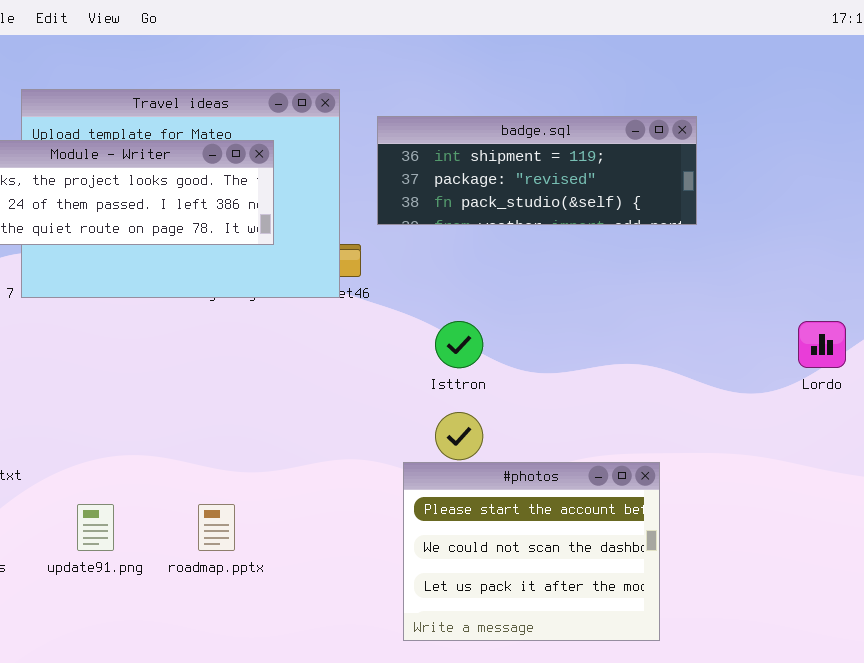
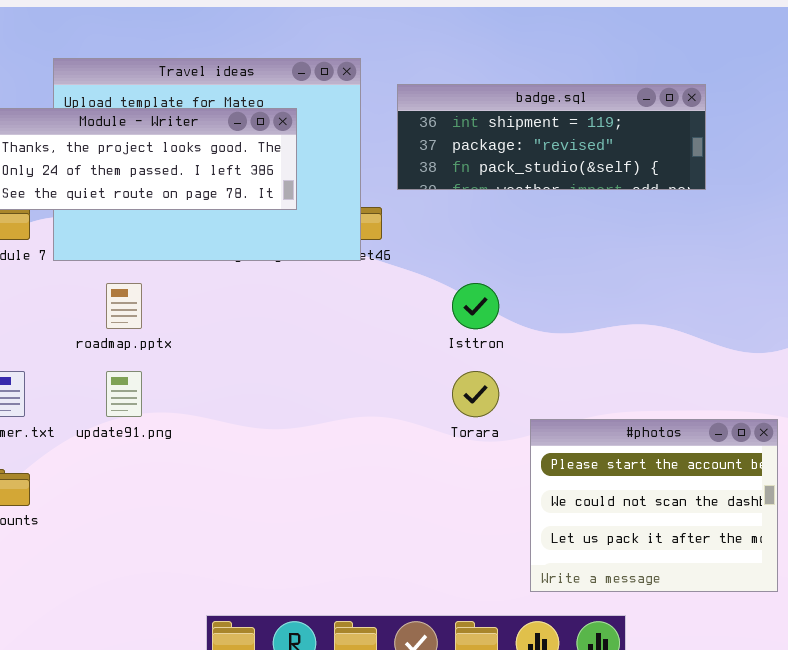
#photos: [403,462,660,641] -> [530,419,778,592], moved
update91.png: [77,504,114,551] -> [106,371,142,417], moved
roadmap.pptx: [198,504,235,551] -> [106,283,142,329], moved

